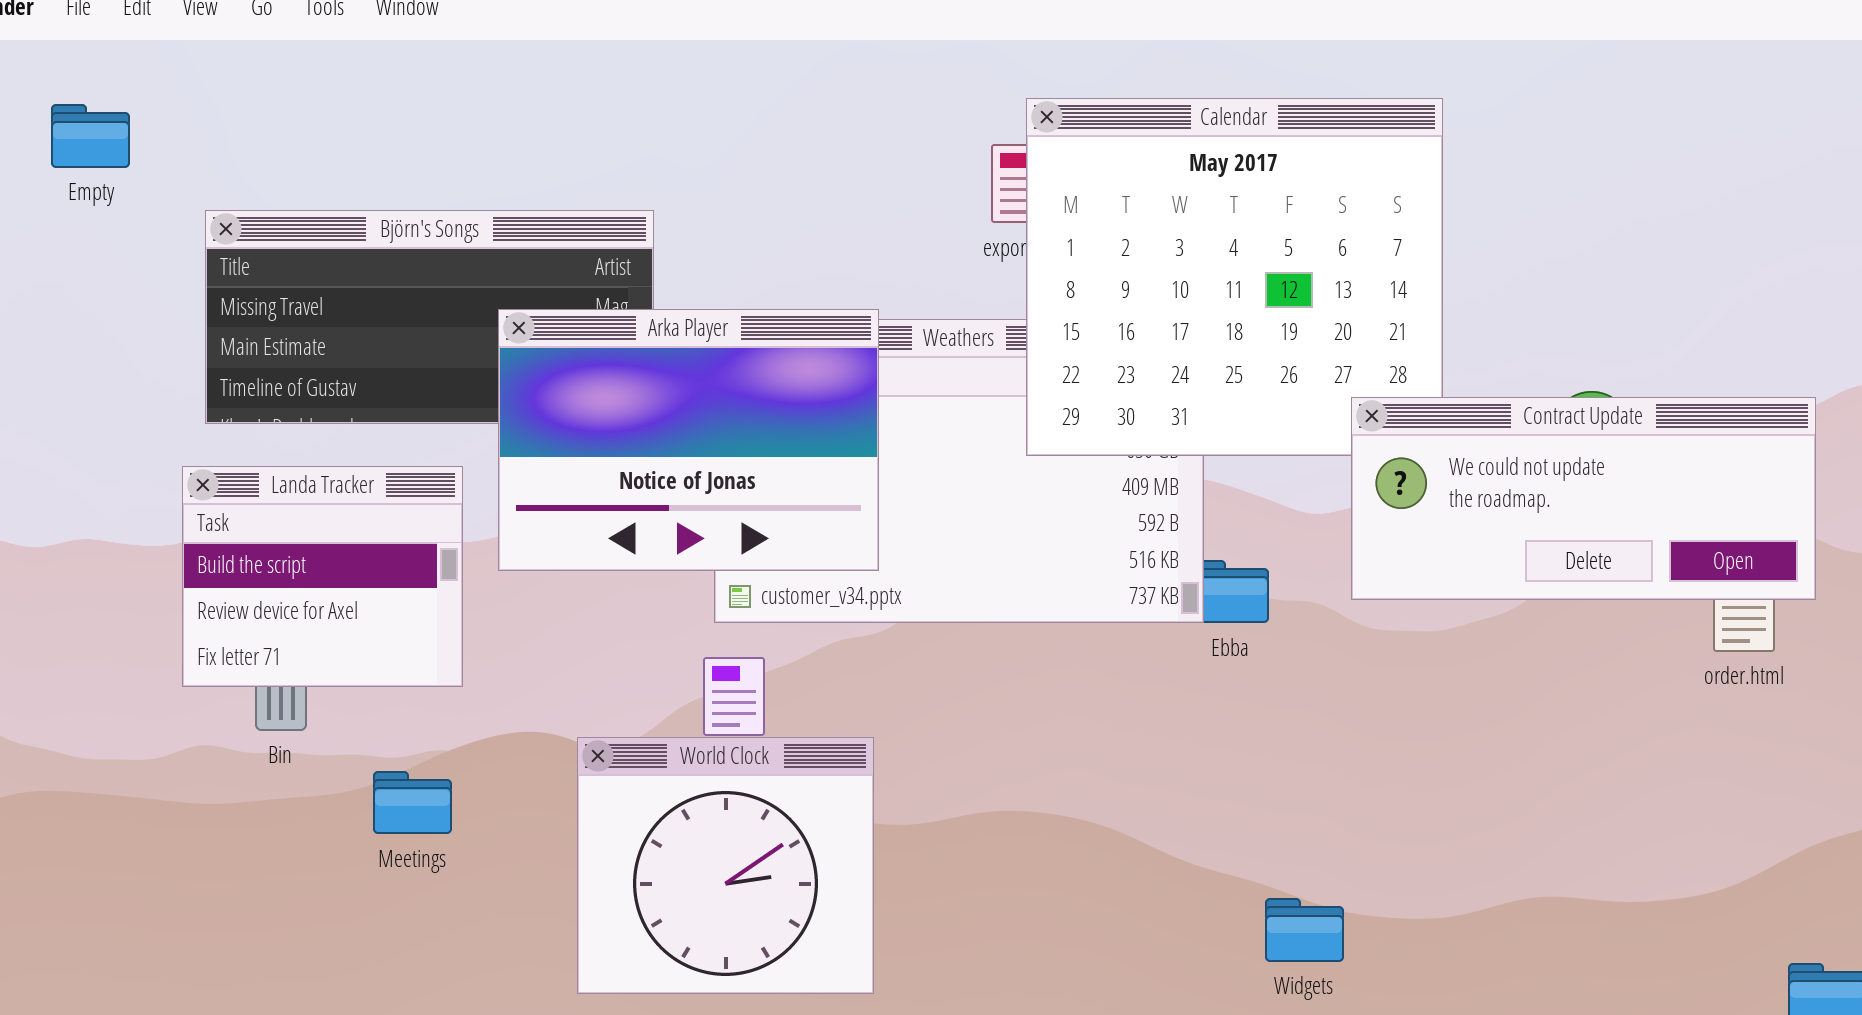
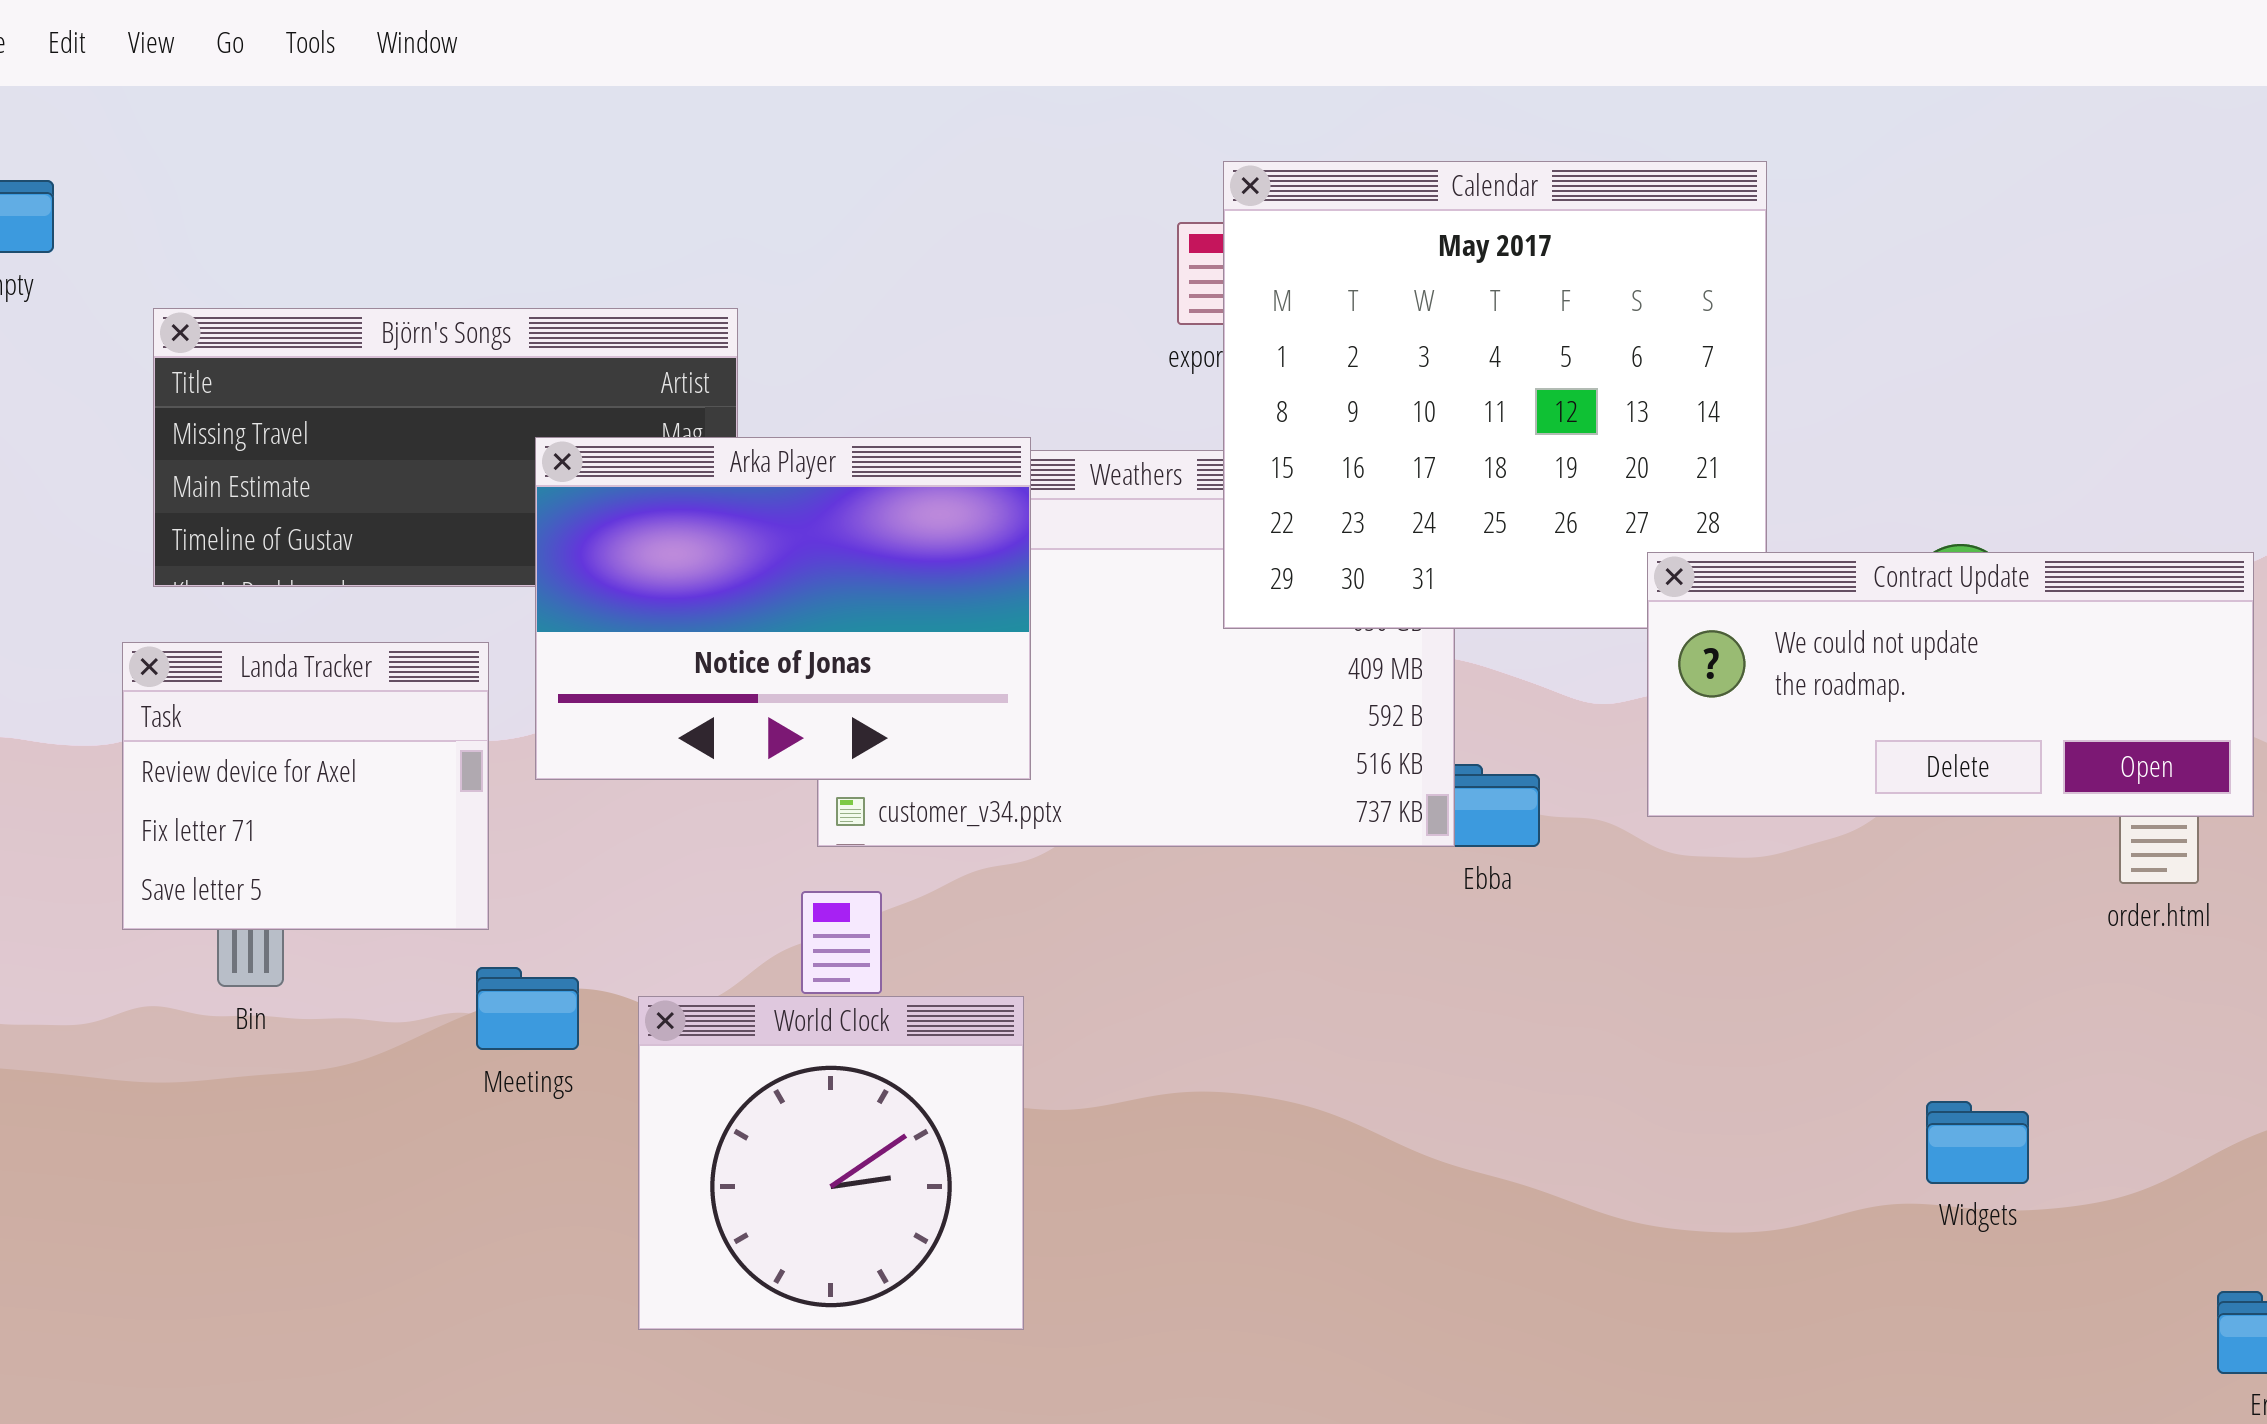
Landa Tracker: [182,466,463,687] -> [122,642,489,930], scrolled down 1 row
Meetings: [373,771,452,834] -> [476,967,579,1050], moved
Widgets: [1265,898,1344,962] -> [1926,1101,2029,1184], moved

